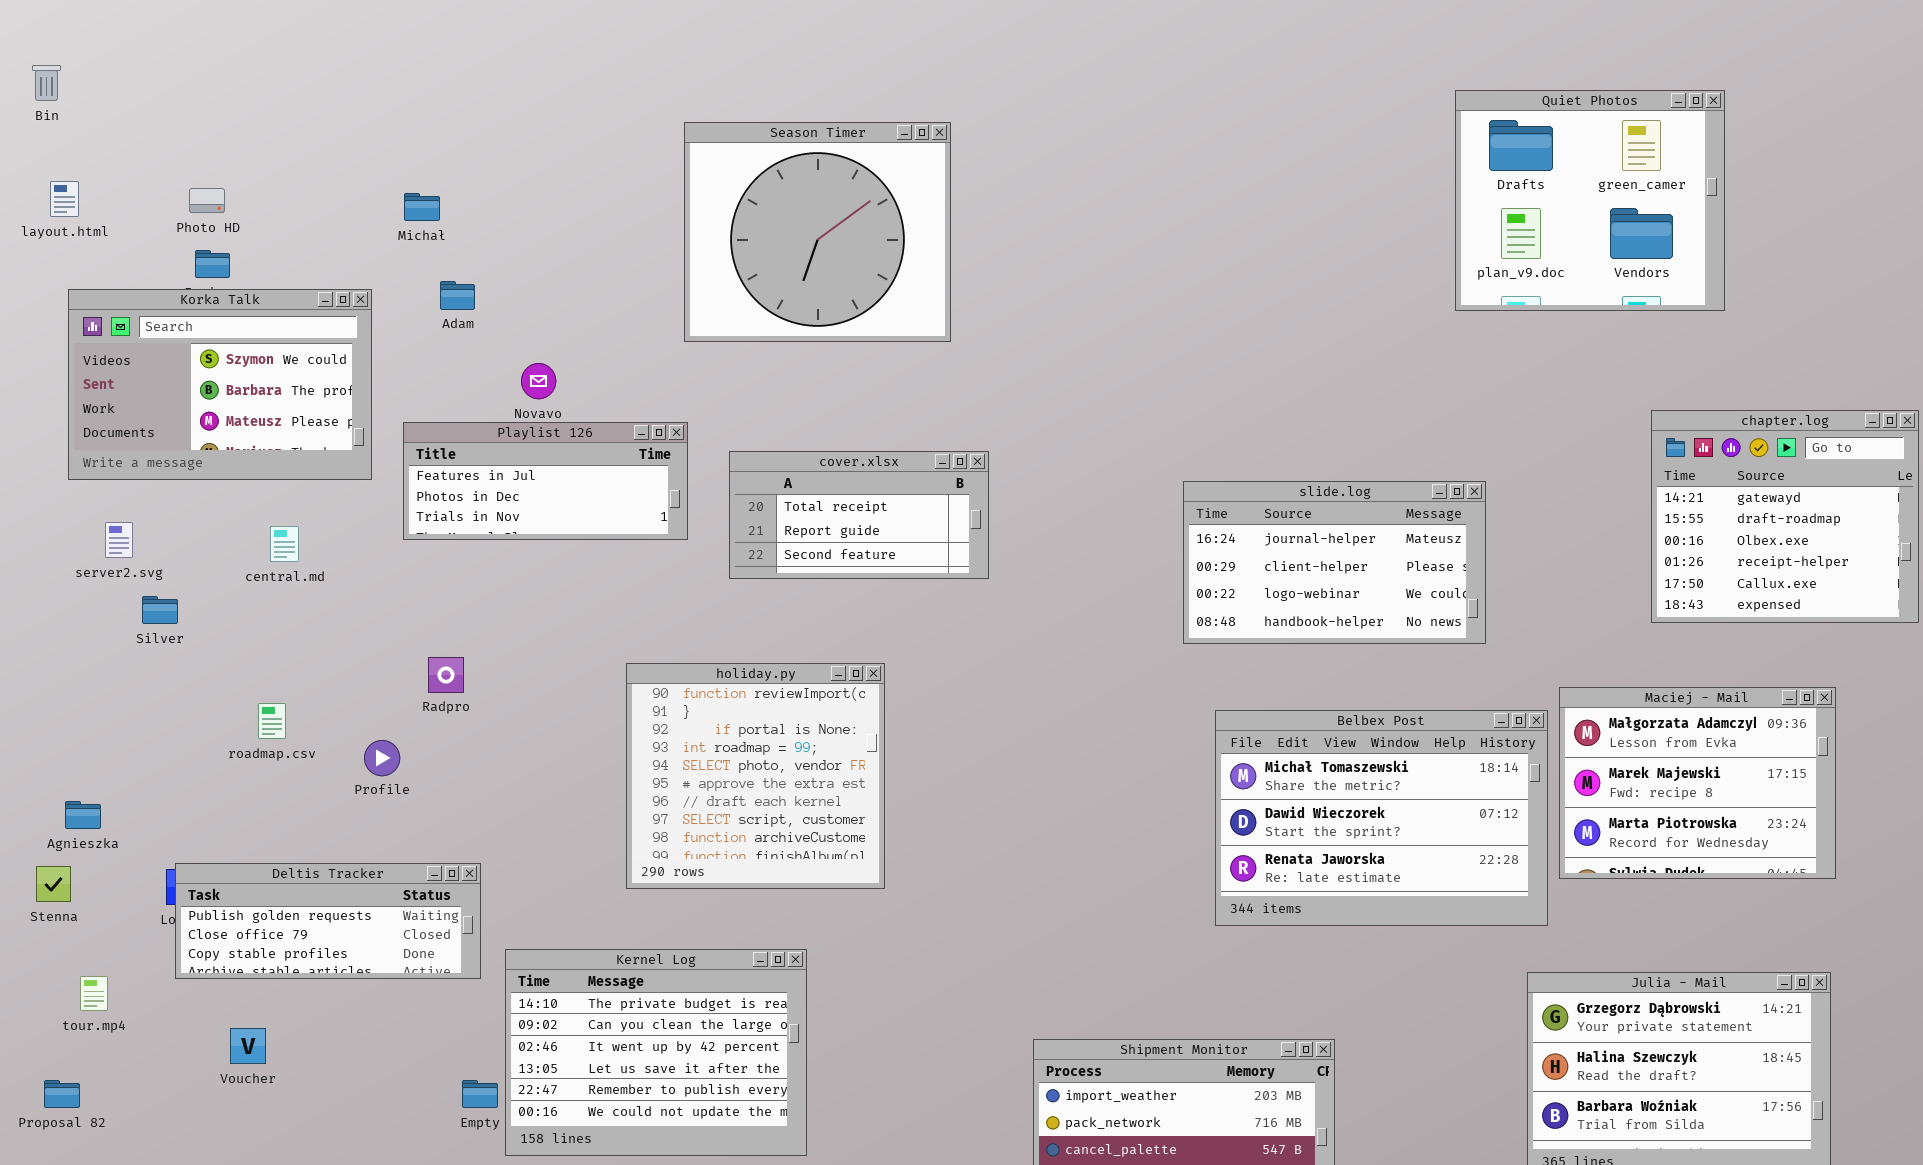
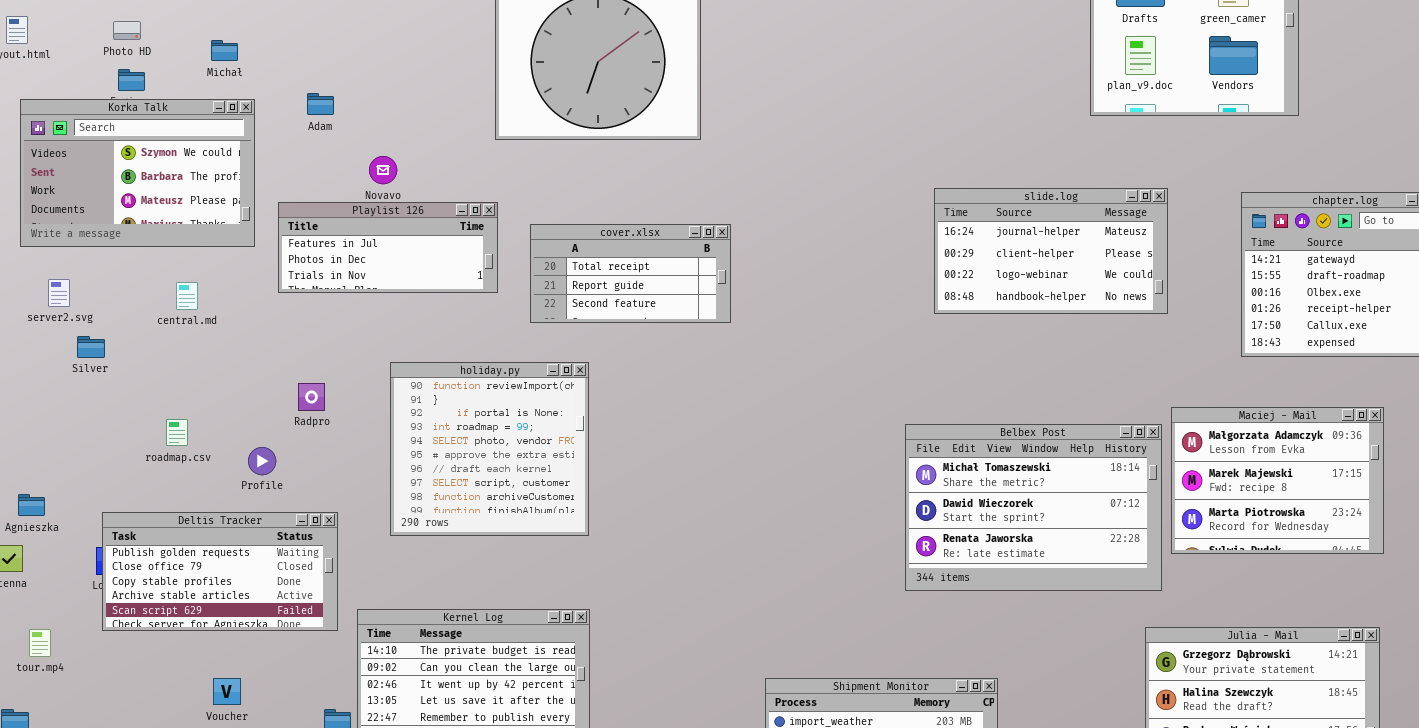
Michał: [404,193,440,221] -> [211,40,238,61], moved
slide.log: [1183,481,1486,644] -> [934,188,1168,314], moved
holiday.py: [626,663,885,889] -> [390,362,589,536], moved
Deltis Tracker: [175,863,481,979] -> [102,512,338,631], resized
Voucher: [230,1028,266,1064] -> [213,678,241,705], moved

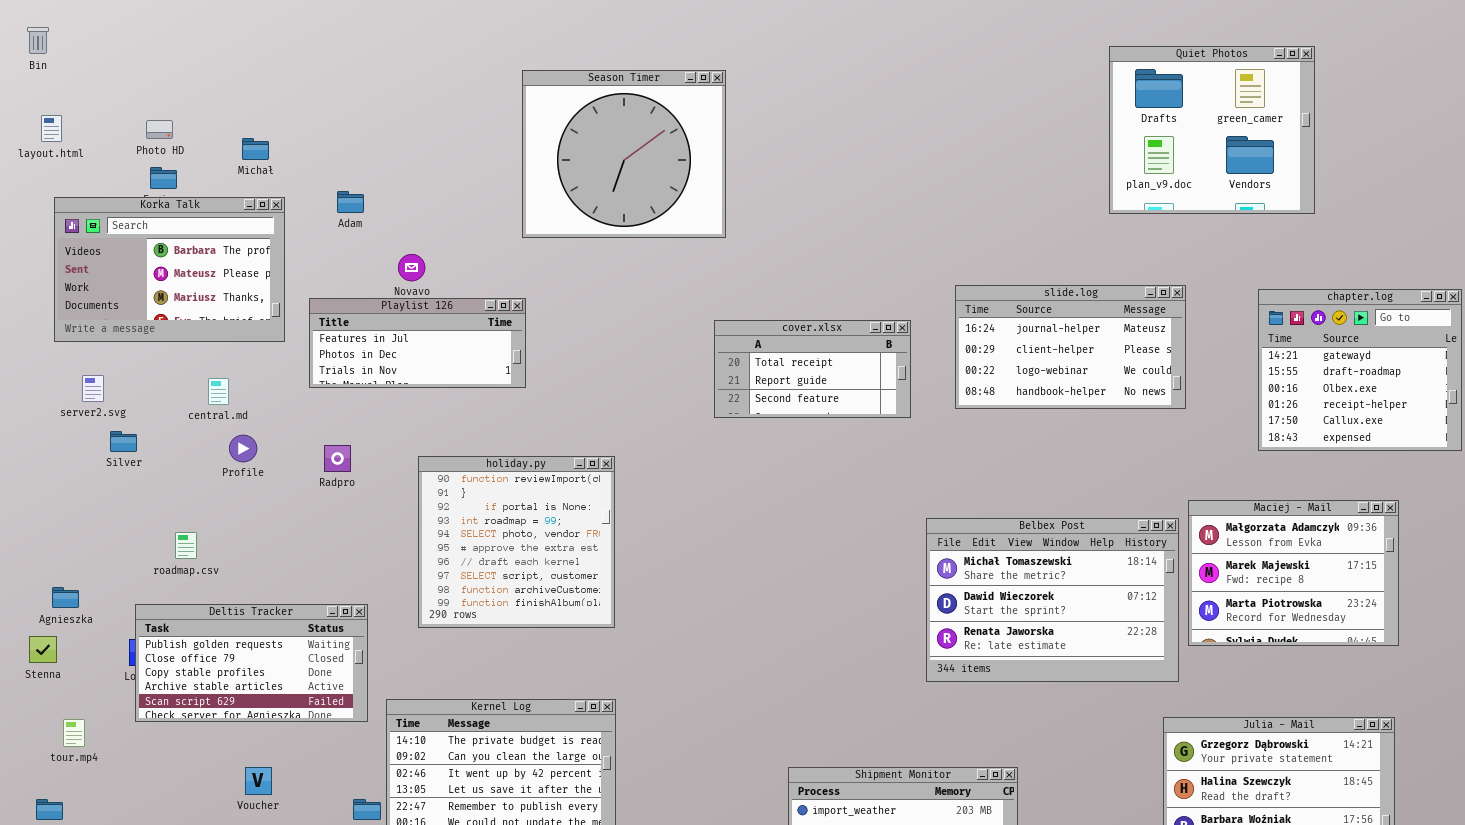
Korka Talk: [20,99,255,247] -> [54,197,285,342], scrolled down 1 row
cover.xlsx: [530,224,731,323] -> [714,320,911,418], moved
Radpro: [298,383,325,411] -> [324,445,351,472], moved
roadmap.csv: [166,419,188,446] -> [175,532,197,559], moved
Profile: [248,447,276,475] -> [229,435,257,462], moved

